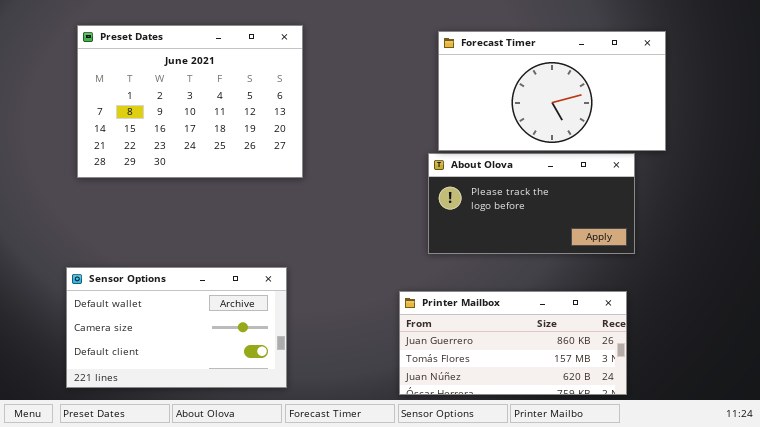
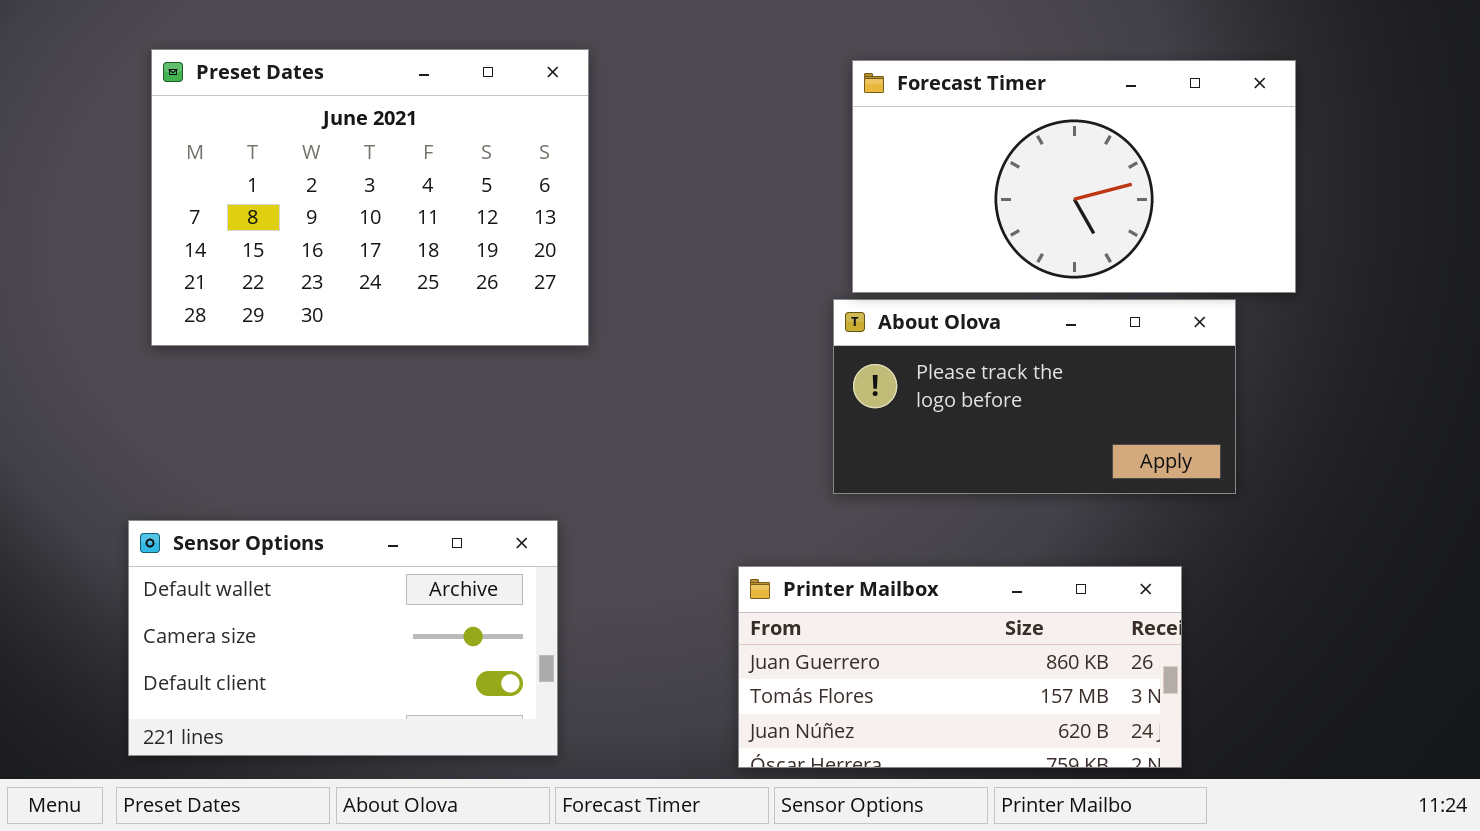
Printer Mailbox: [399,291,627,395] -> [738,566,1182,768], moved

